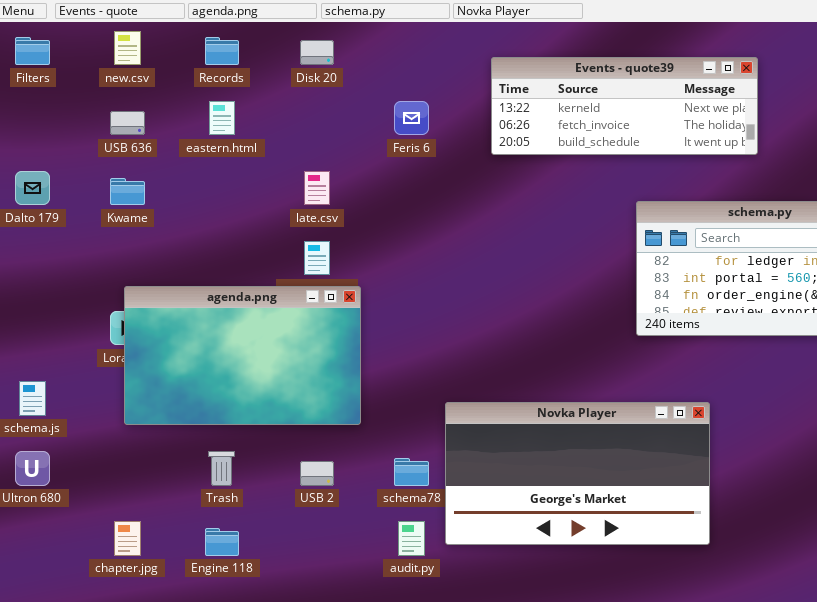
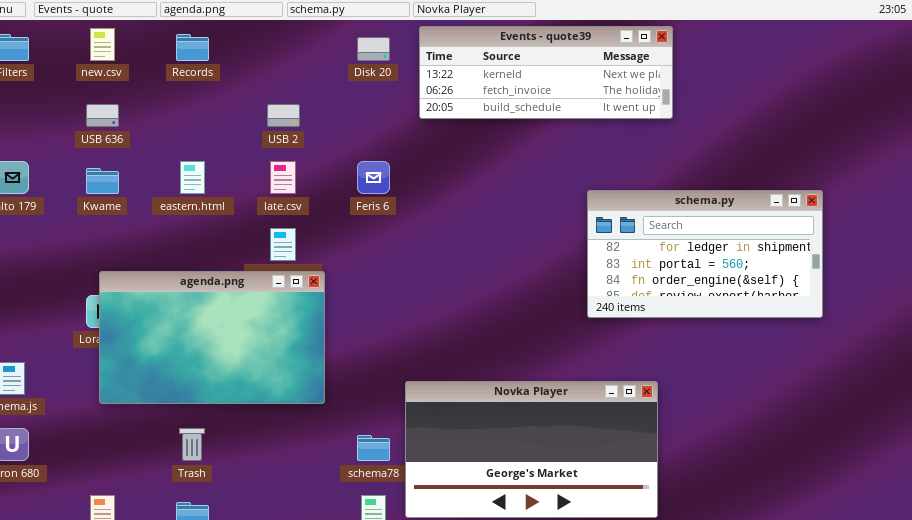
Disk 20: [300,40,334,65] -> [357,37,390,61], moved
Events - quote39: [491,57,758,155] -> [419,26,673,119], moved
eastern.html: [209,101,235,135] -> [180,161,205,194], moved
Feris 6: [394,101,429,135] -> [357,161,390,194], moved
USB 2: [300,461,334,486] -> [267,104,300,127], moved

